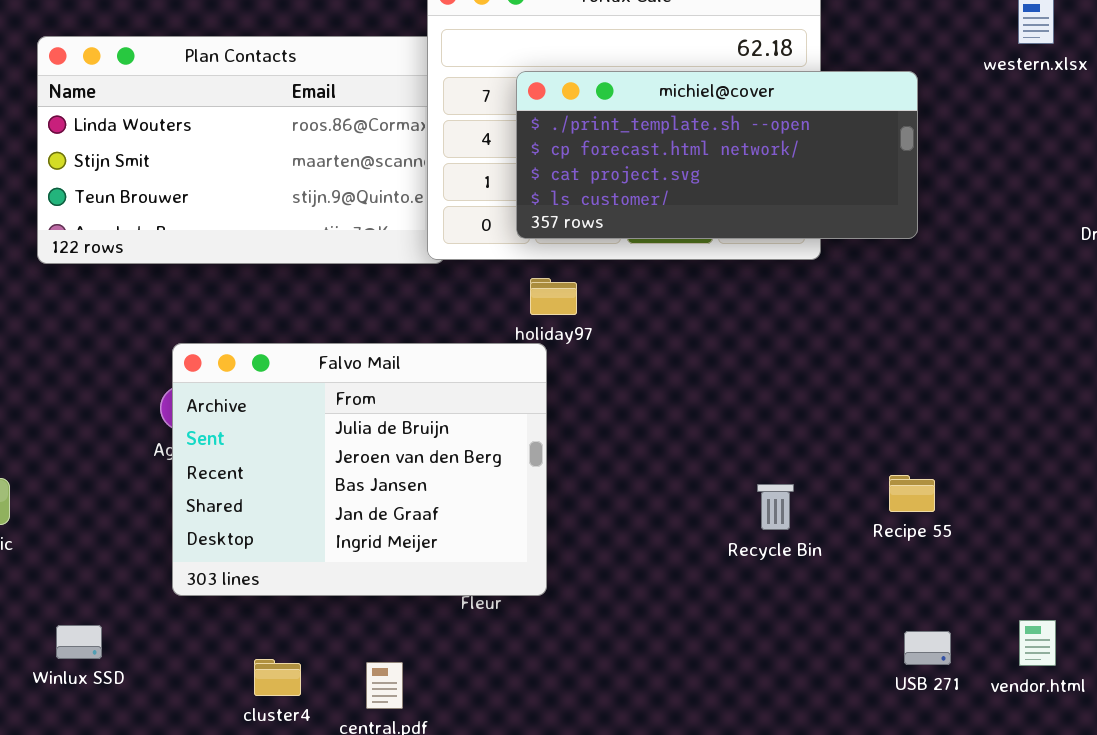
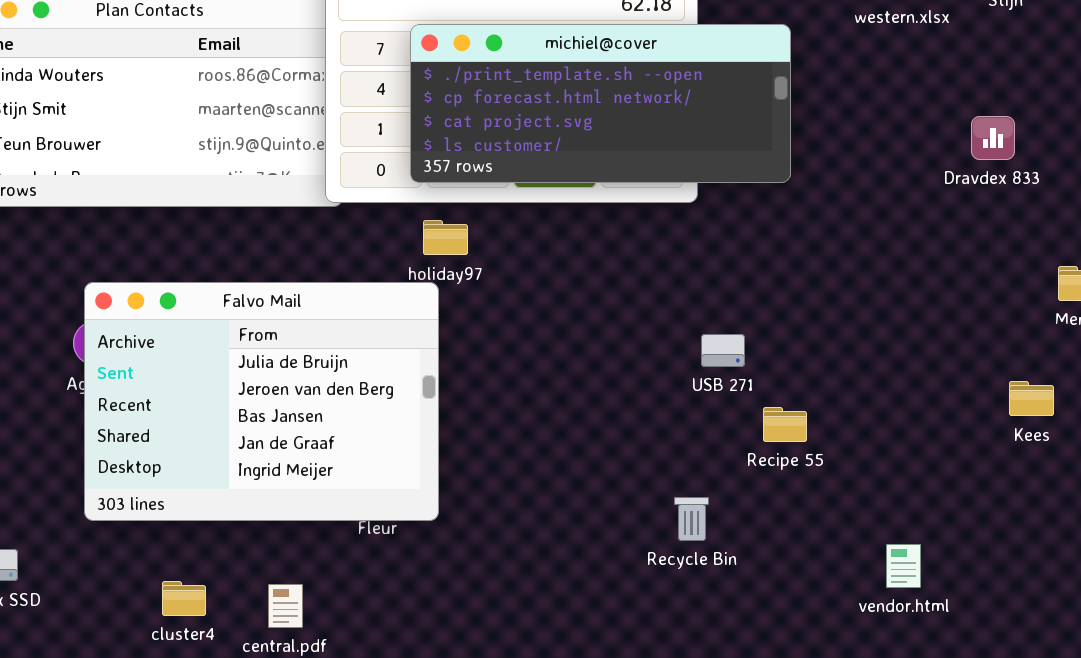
Recycle Bin: [757,484,794,530] -> [674,497,709,541], moved
USB 271: [904,631,951,665] -> [701,334,745,367], moved

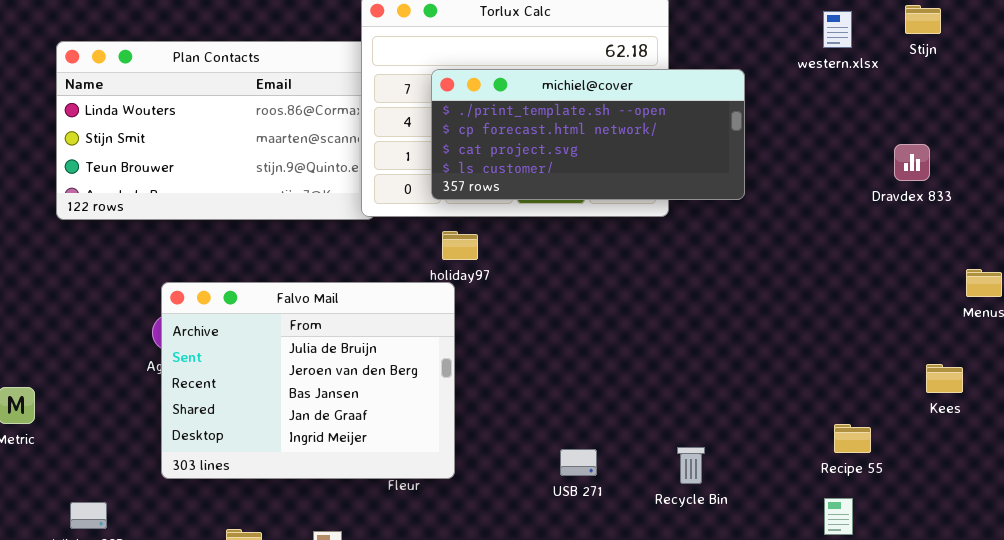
USB 271: [701,334,745,367] -> [560,449,597,476], moved
Recipe 55: [763,407,807,442] -> [834,424,871,453], moved
Recycle Bin: [674,497,709,541] -> [677,447,705,484], moved

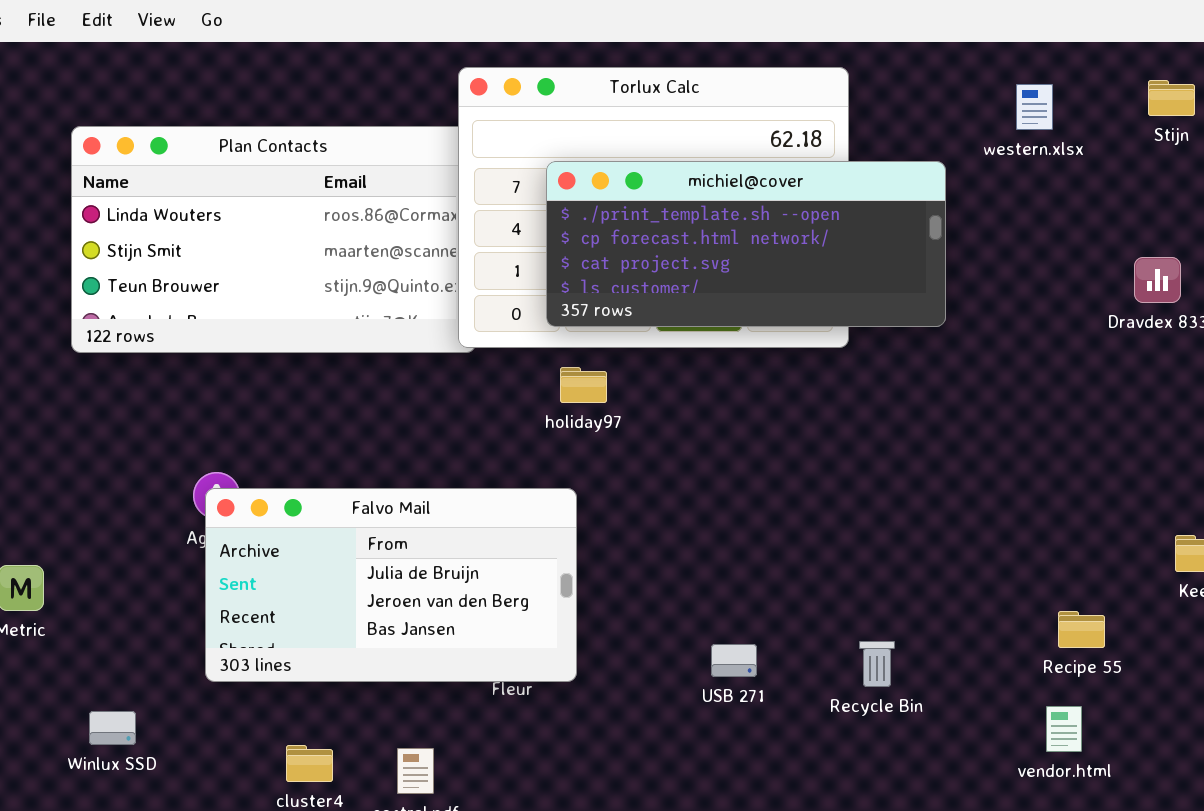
western.xlsx: [823,11,852,48] -> [1016,84,1053,130], moved
Falvo Mail: [161,282,455,479] -> [205,488,577,682], resized

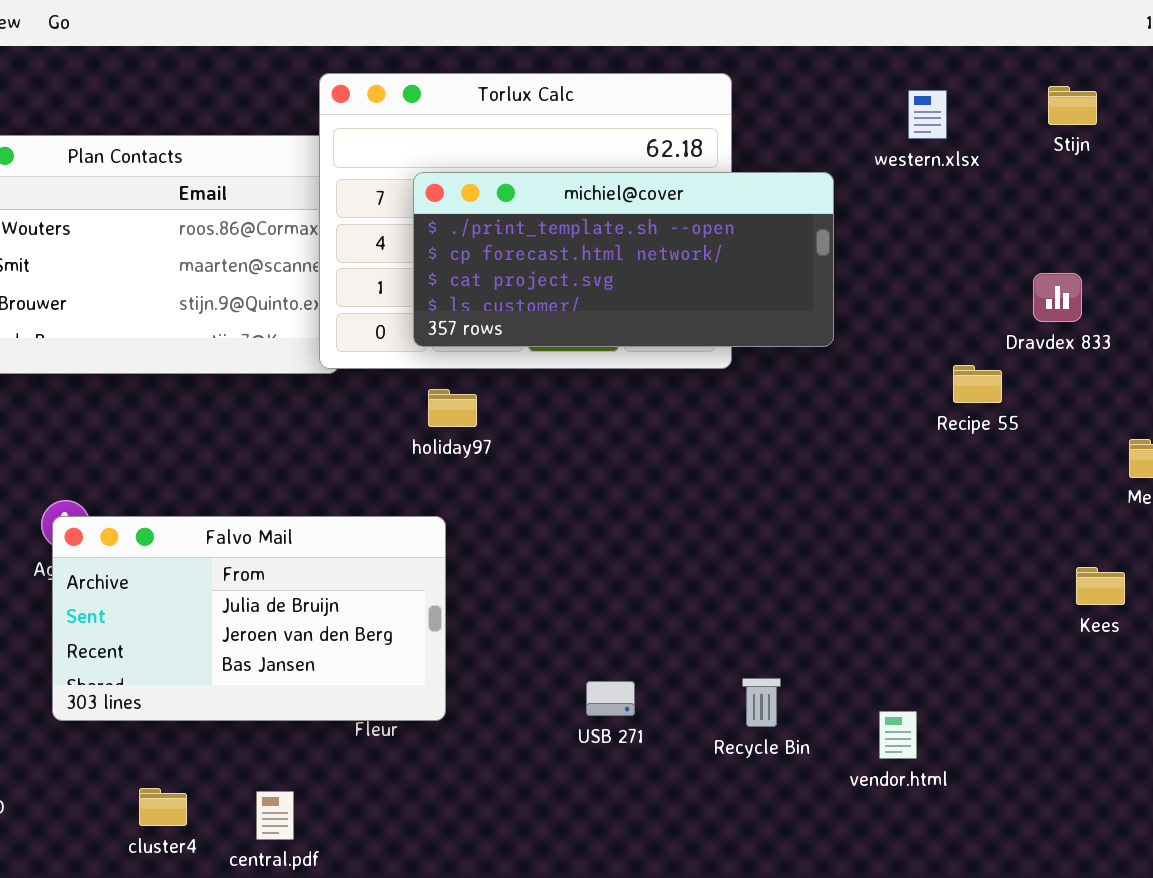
Recipe 55: [1058,611,1105,648] -> [953,365,1002,403], moved
vendor.html: [1046,706,1082,752] -> [879,711,917,759], moved

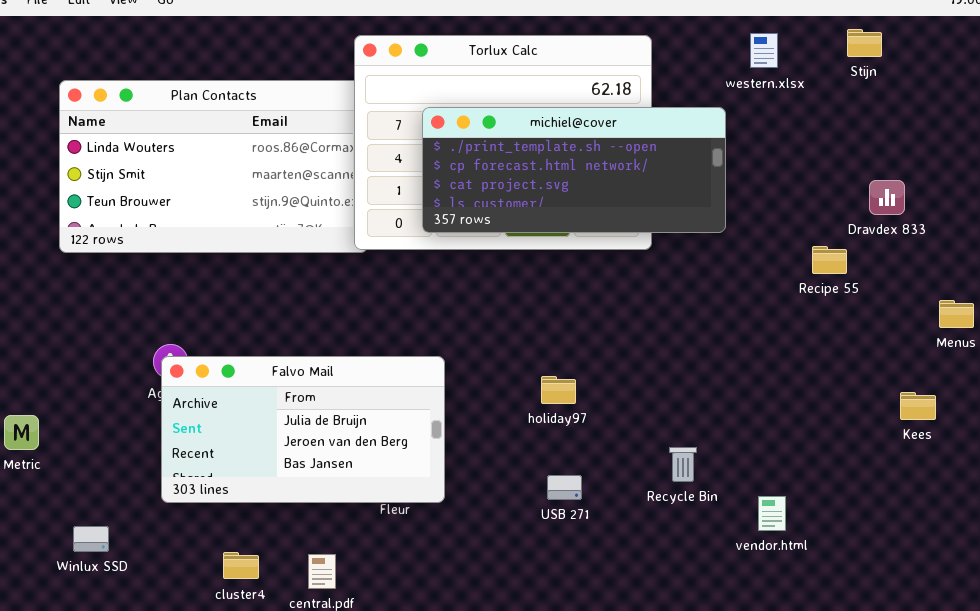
Stijn: [1048,86,1097,125] -> [847,29,882,57], moved
western.xlsx: [908,90,947,139] -> [750,33,778,68], moved
holiday97: [428,389,477,427] -> [541,376,576,404], moved
Recycle Bin: [742,678,781,727] -> [669,447,697,482], moved

